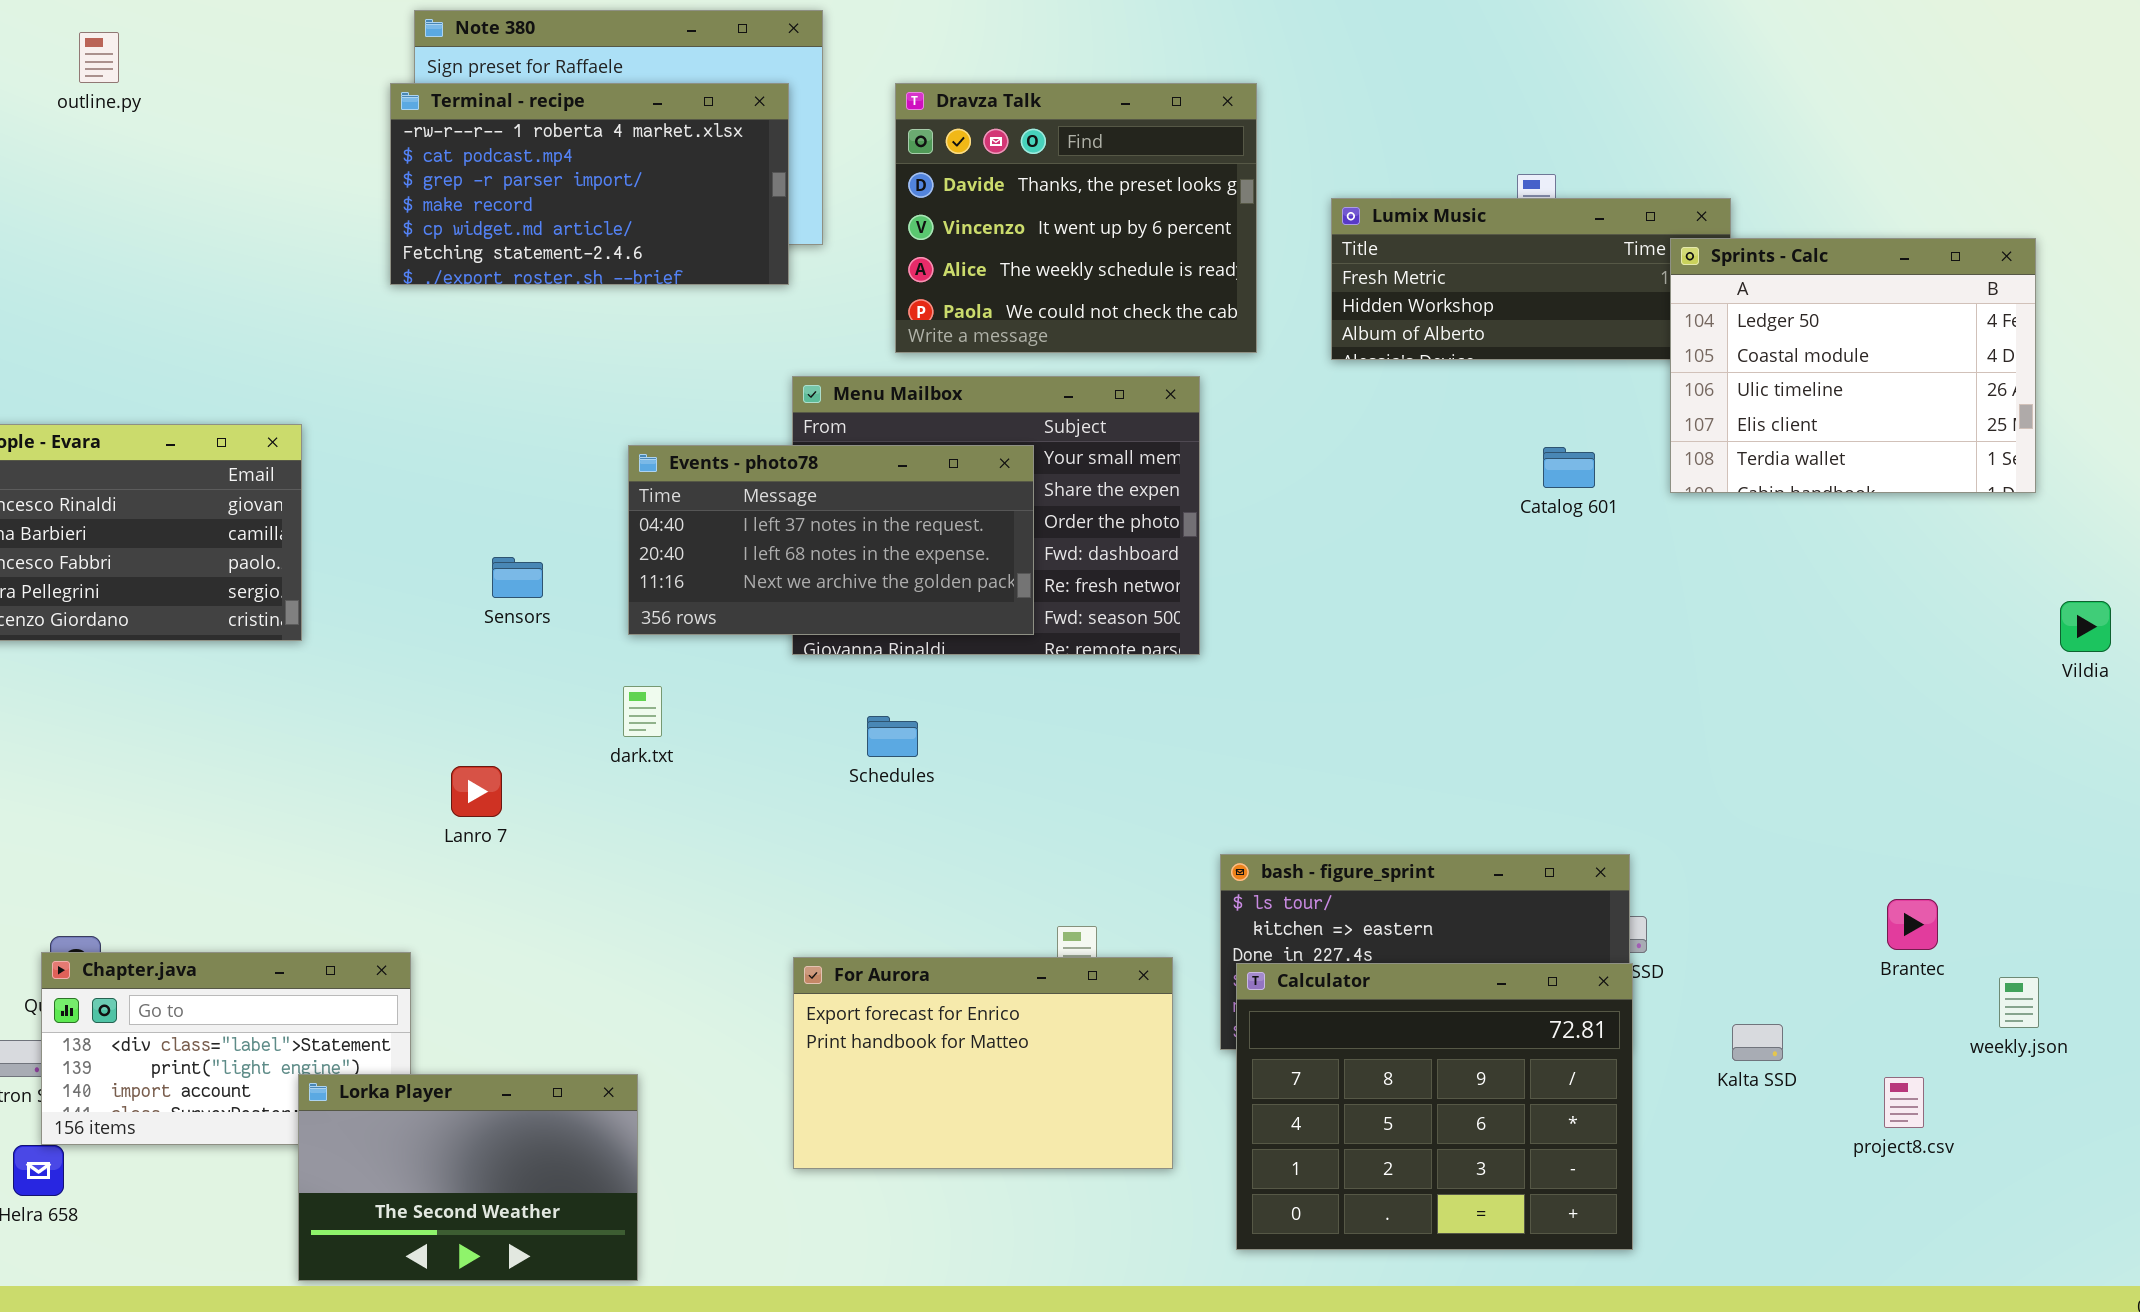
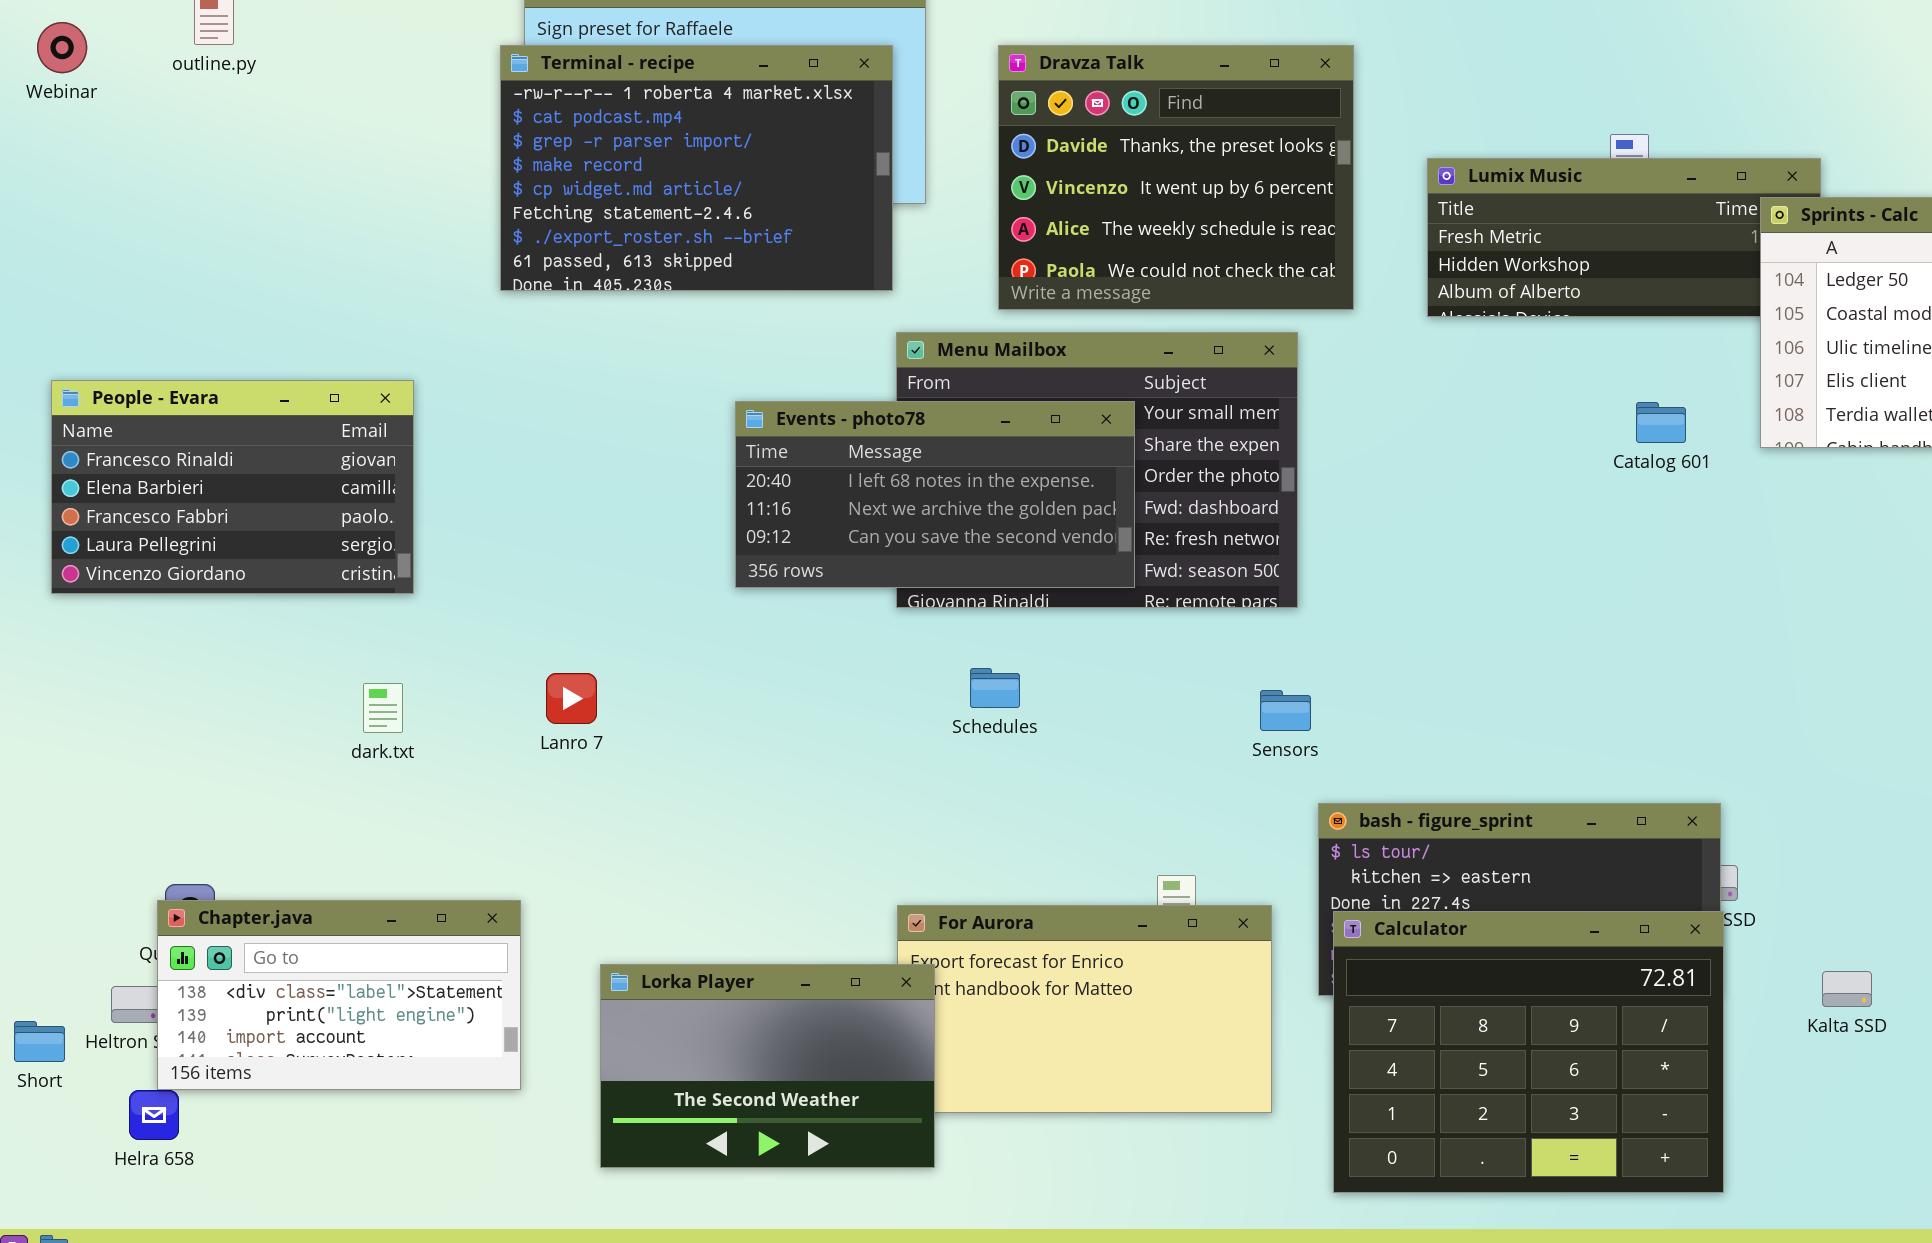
Terminal - recipe: [390,83,789,285] -> [500,45,893,291], resized
Events - photo78: [628,445,1034,635] -> [735,401,1135,588], scrolled down 1 row
Sensors: [492,557,543,598] -> [1260,690,1311,731], moved
dark.txt: [623,686,662,737] -> [363,683,403,733], moved
Lanro 7: [451,766,502,817] -> [546,673,597,724], moved
Lorka Player: [298,1074,638,1281] -> [600,964,935,1168], moved

